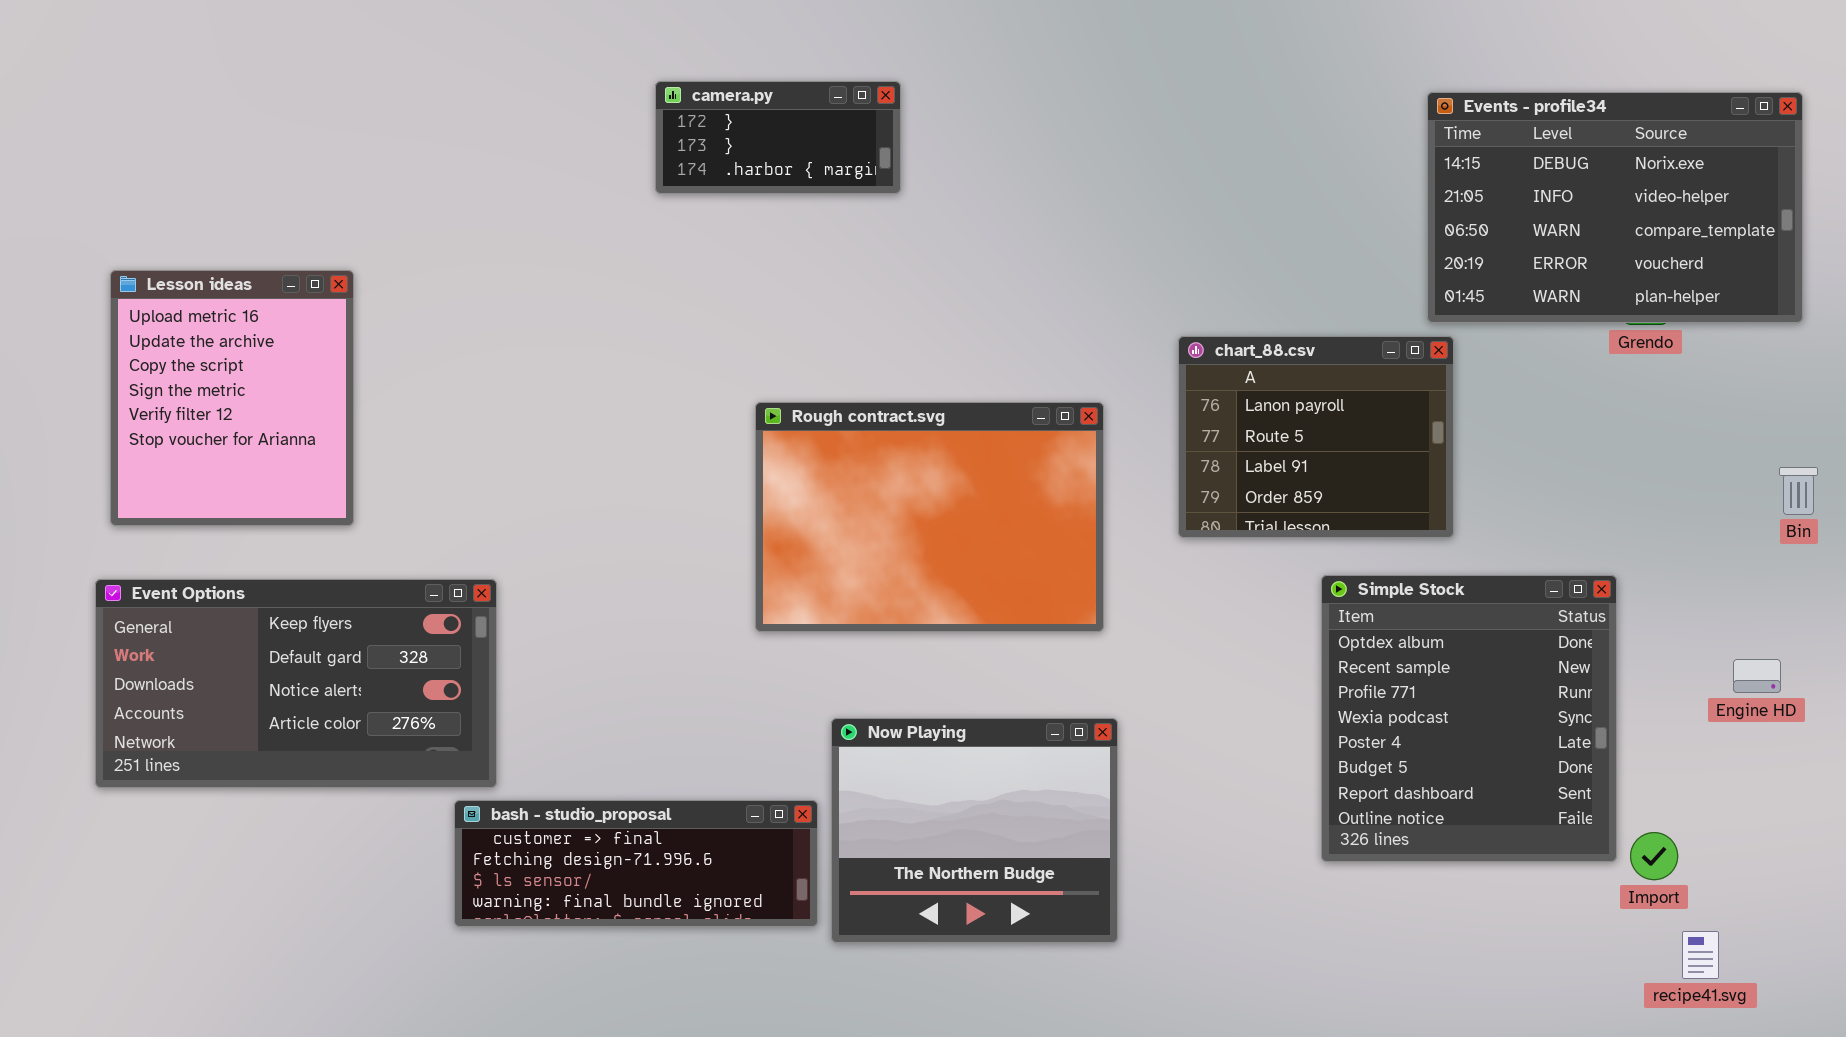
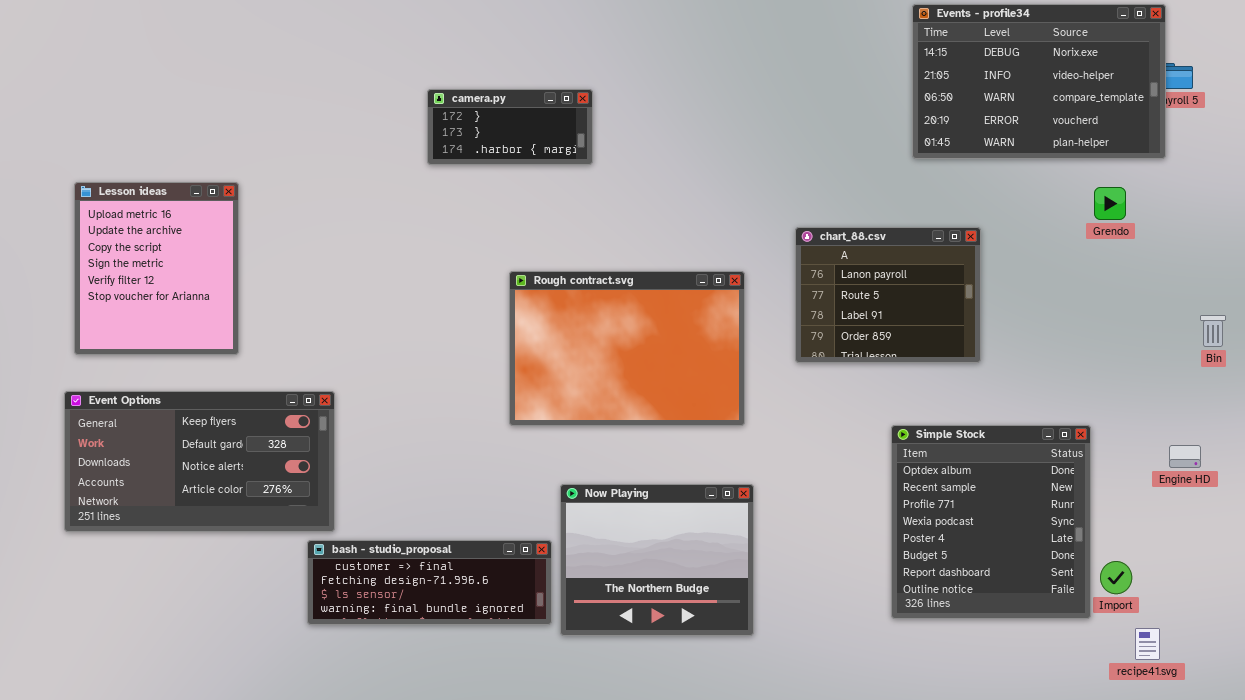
camera.py: [655,81,901,194] -> [427,89,593,165], moved
Events - profile34: [1427,92,1803,323] -> [912,4,1166,159], moved
Simple Stock: [1321,575,1617,862] -> [891,425,1091,619], moved

